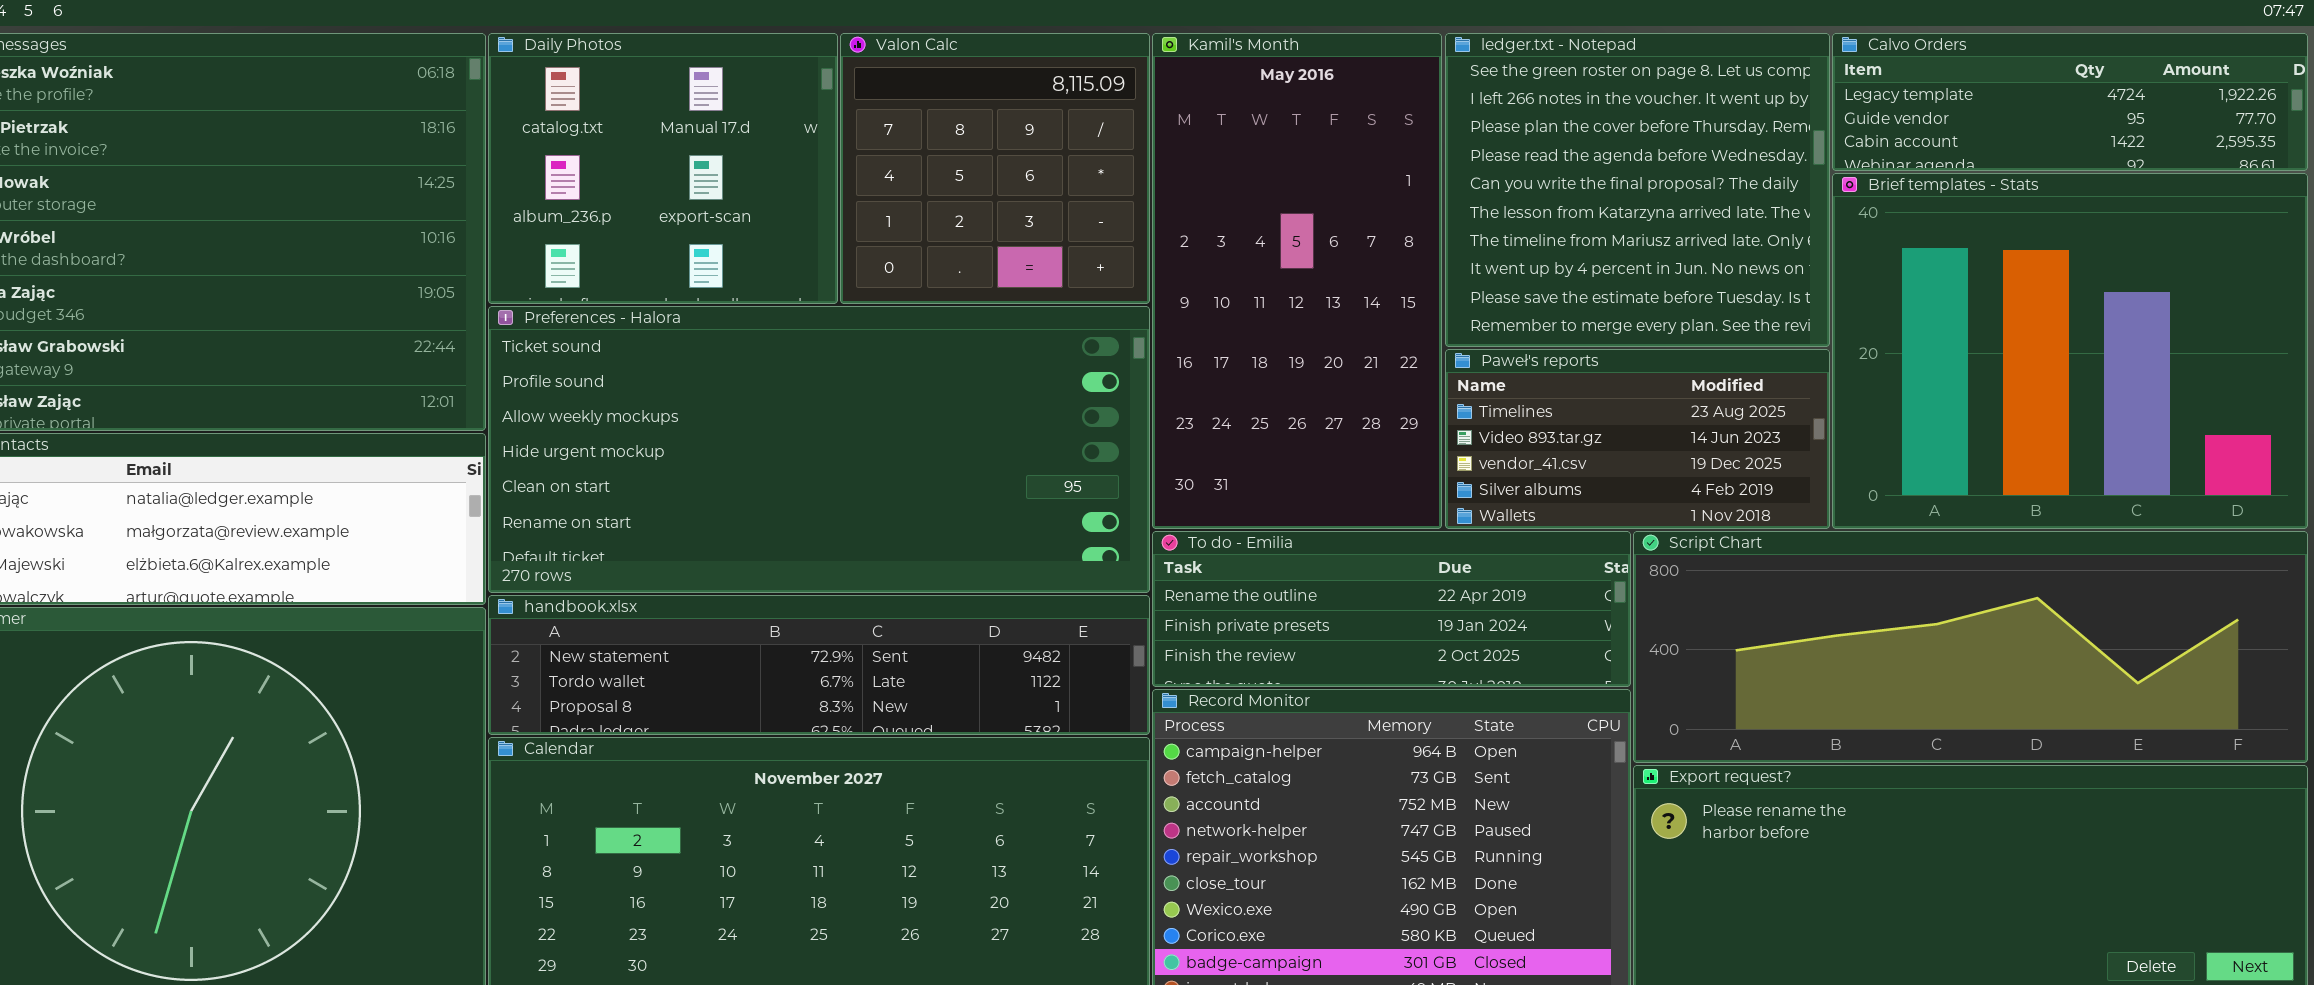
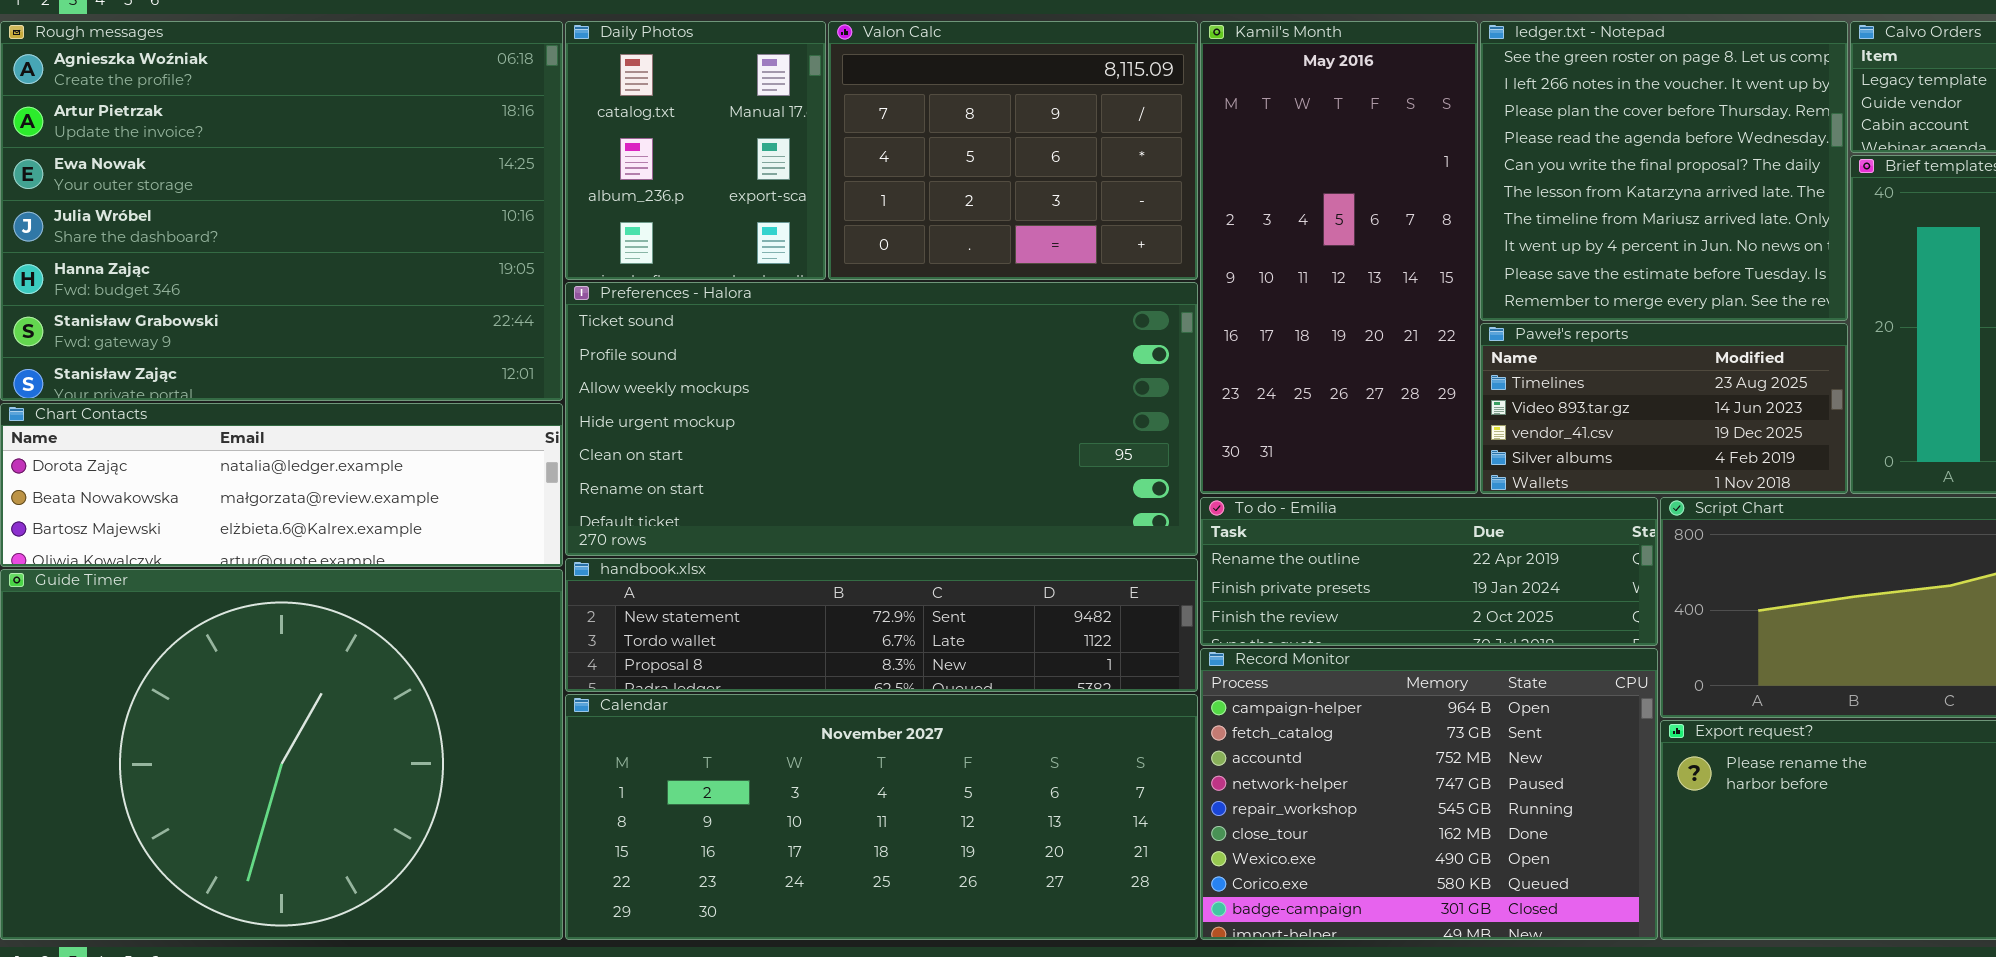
Daily Photos: [488,33,838,304] -> [565,21,826,280], resized
Valon Calc: [840,33,1150,304] -> [828,21,1198,280], resized

